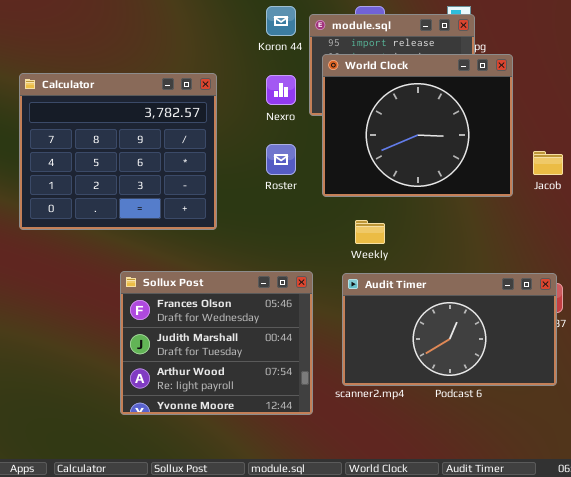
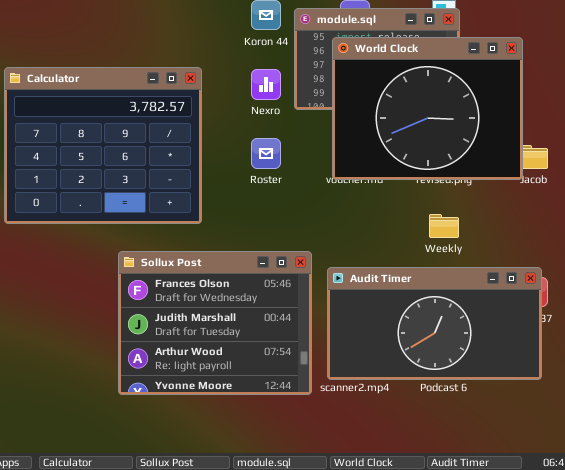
World Clock: [322,54,513,197] -> [332,37,523,180], moved
Weekly: [355,220,385,244] -> [429,214,459,238], moved
Sollux Post: [120,271,313,415] -> [118,251,312,395], moved

